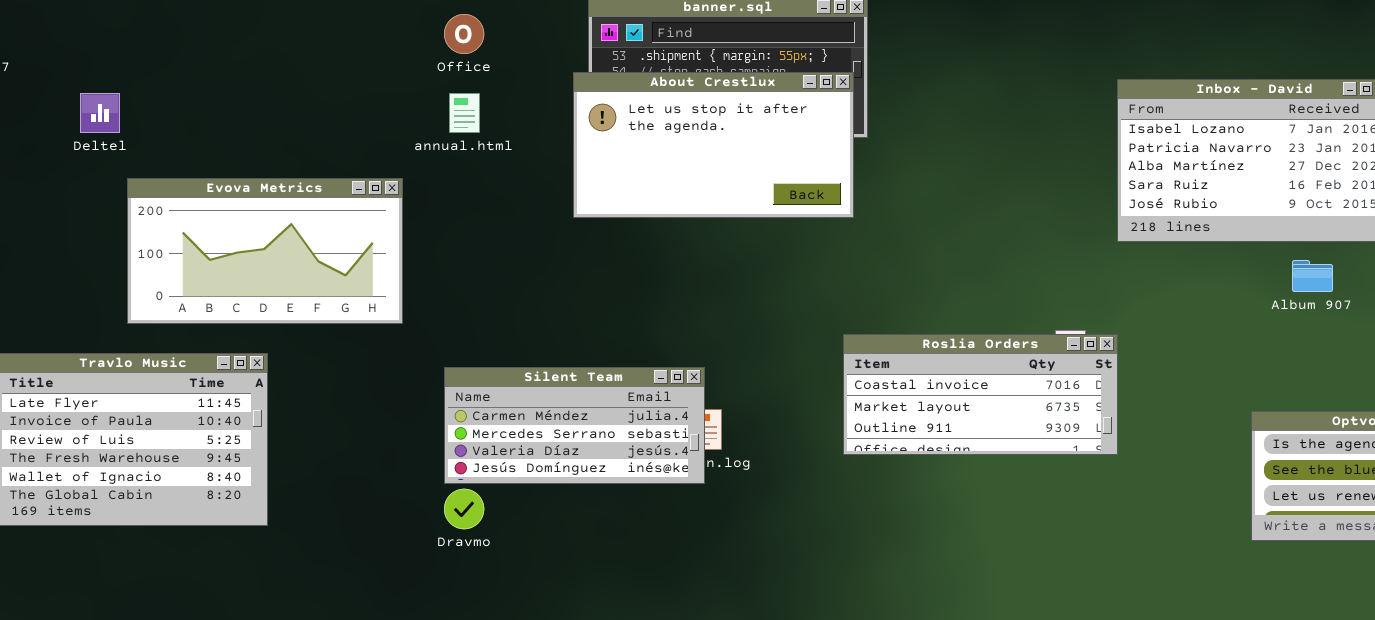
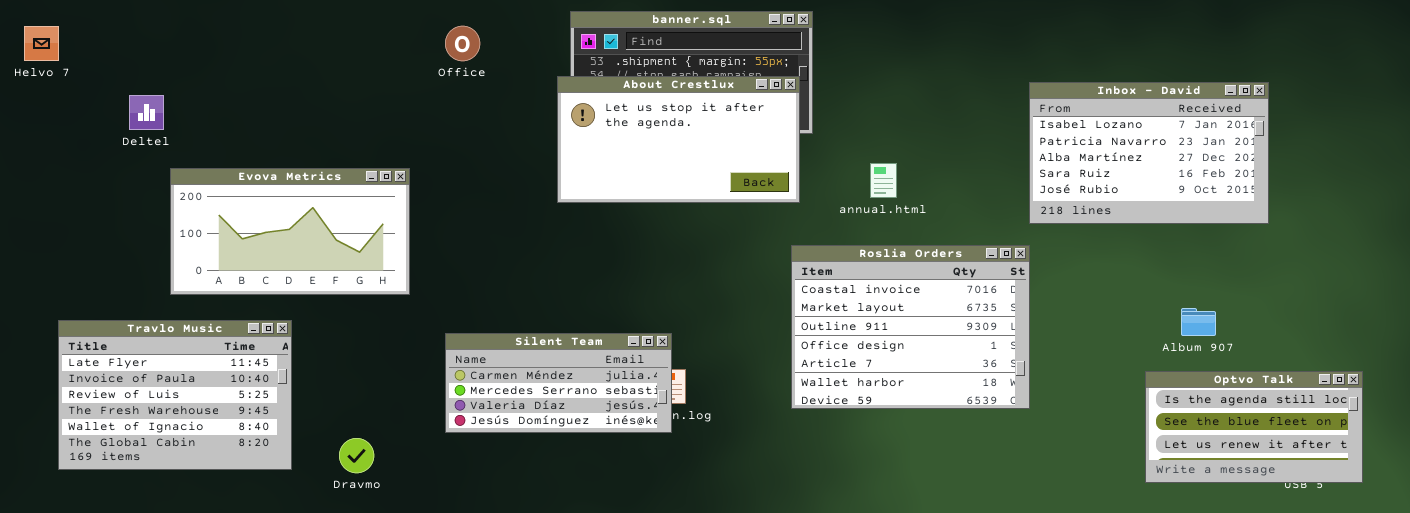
annual.html: [449,93,480,133] -> [870,163,897,198], moved
Album 907: [1292,260,1333,292] -> [1181,308,1216,336], moved
Roslia Orders: [843,334,1118,455] -> [791,245,1030,409], resized
Dravmo: [444,489,484,529] -> [339,438,374,473], moved

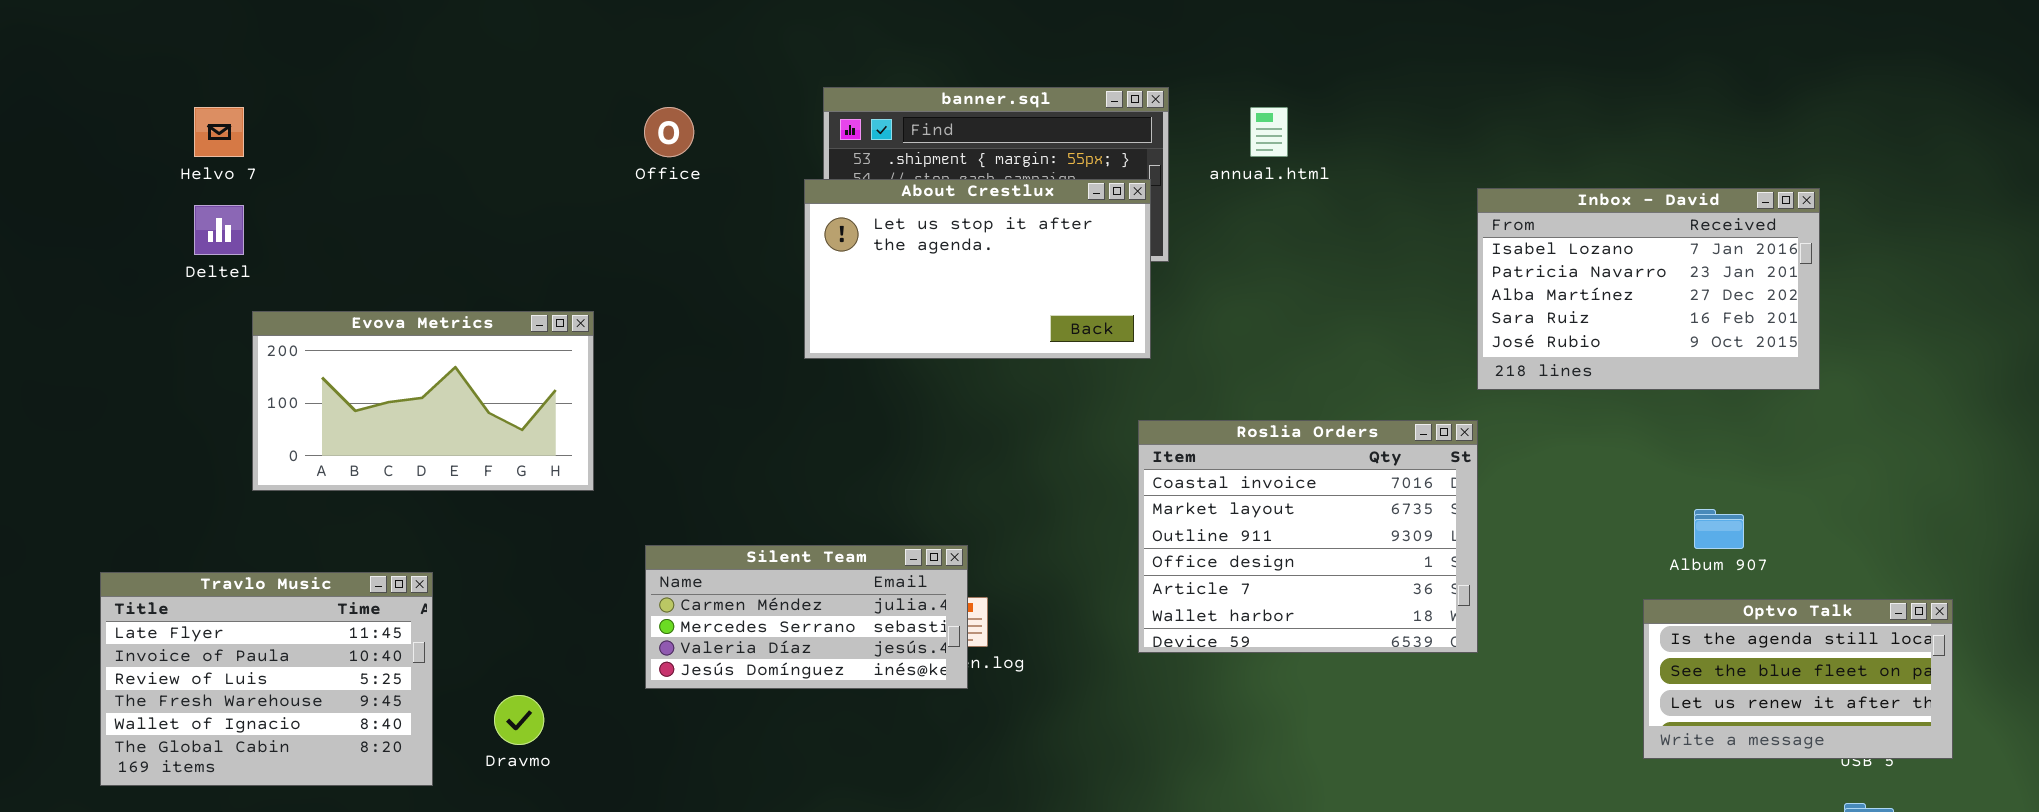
Helvo 7: [24,26,59,61] -> [194,107,244,157], moved
annual.html: [870,163,897,198] -> [1250,107,1288,157], moved
Travlo Music: [58,320,292,470] -> [100,572,433,786], moved

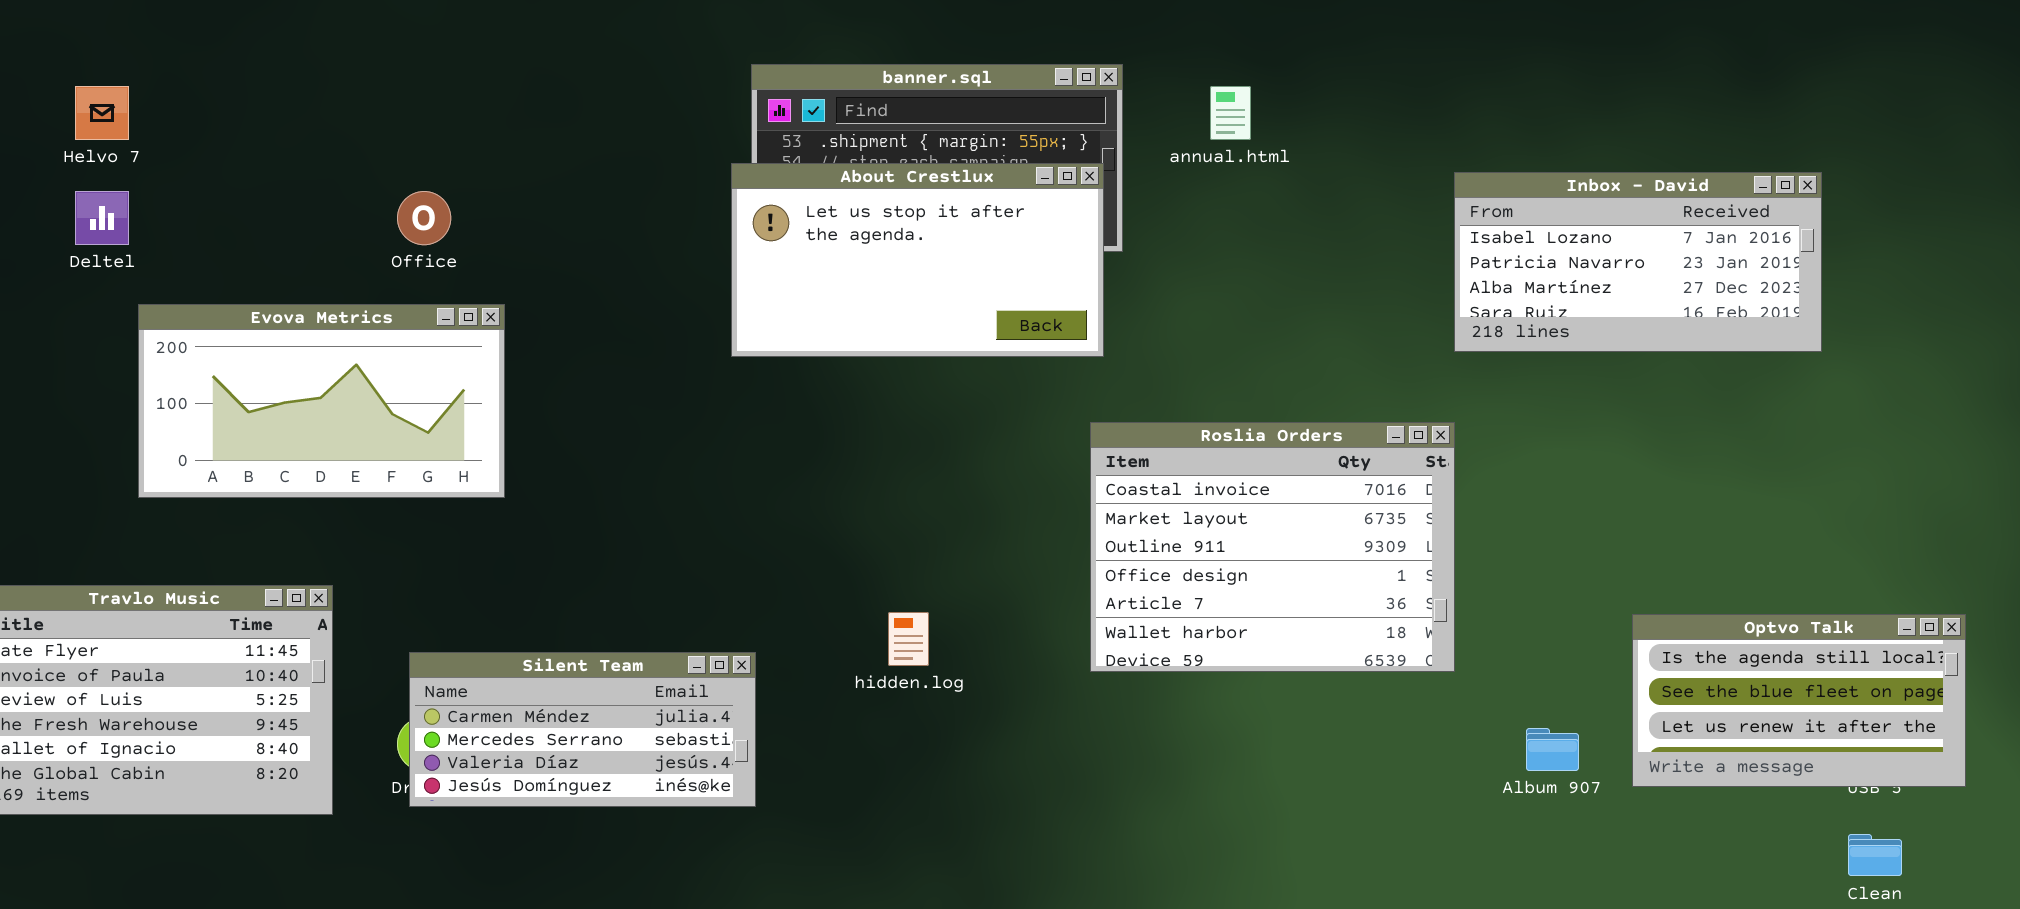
Office: [644,107,694,157] -> [397,191,451,245], moved
Inbox - David: [1477,188,1820,390] -> [1454,172,1822,352], resized
Album 907: [1694,509,1744,549] -> [1526,728,1579,771], moved
Silent Team: [645,545,968,689] -> [409,652,756,807], moved

